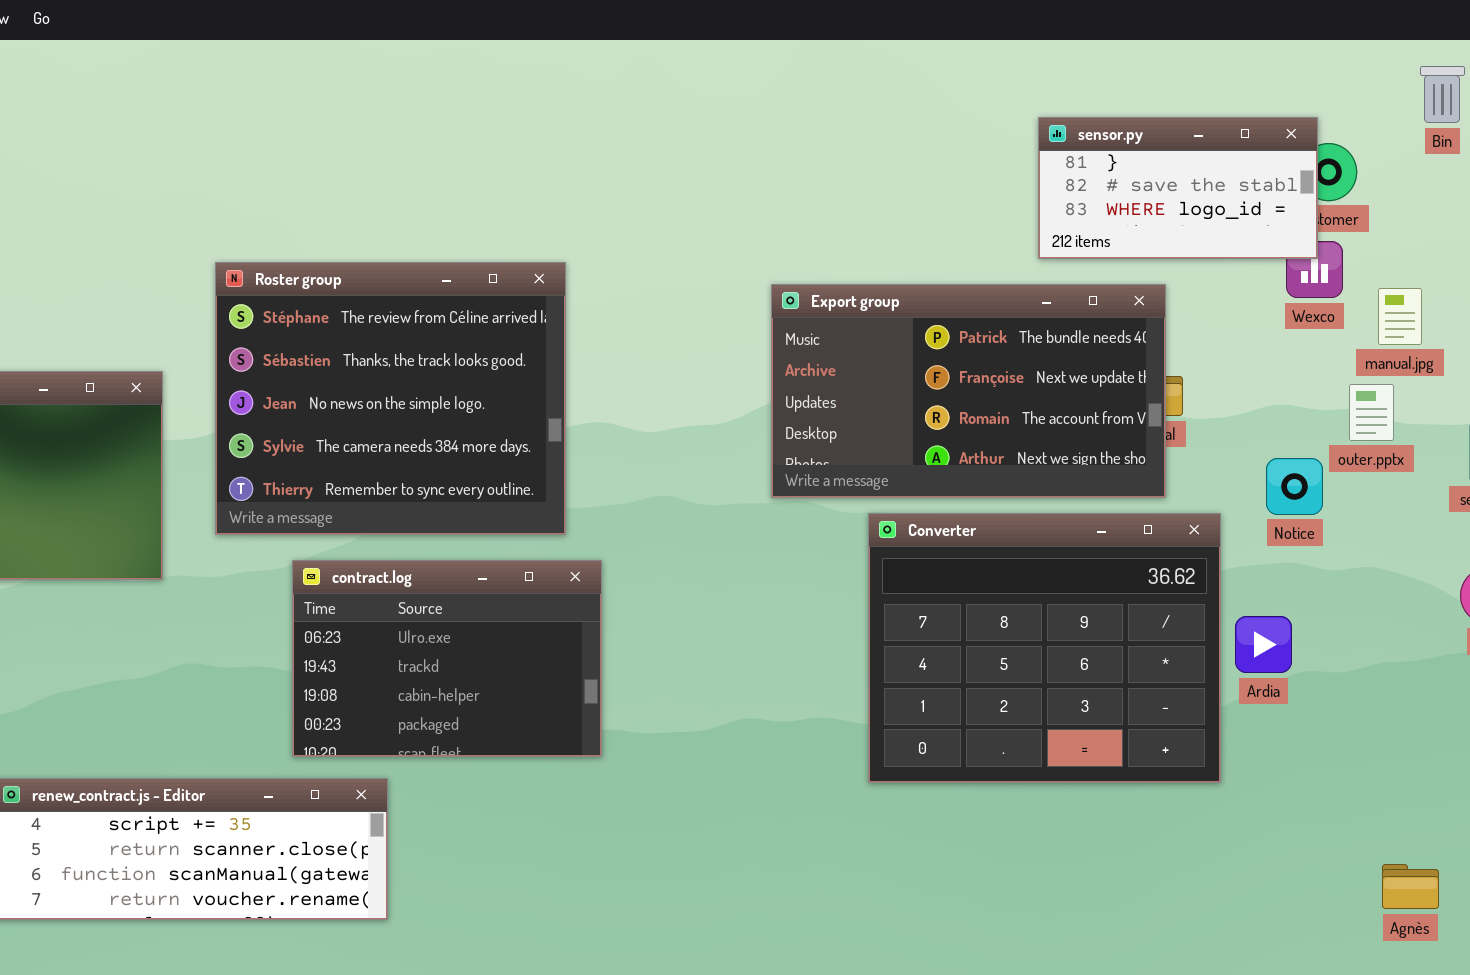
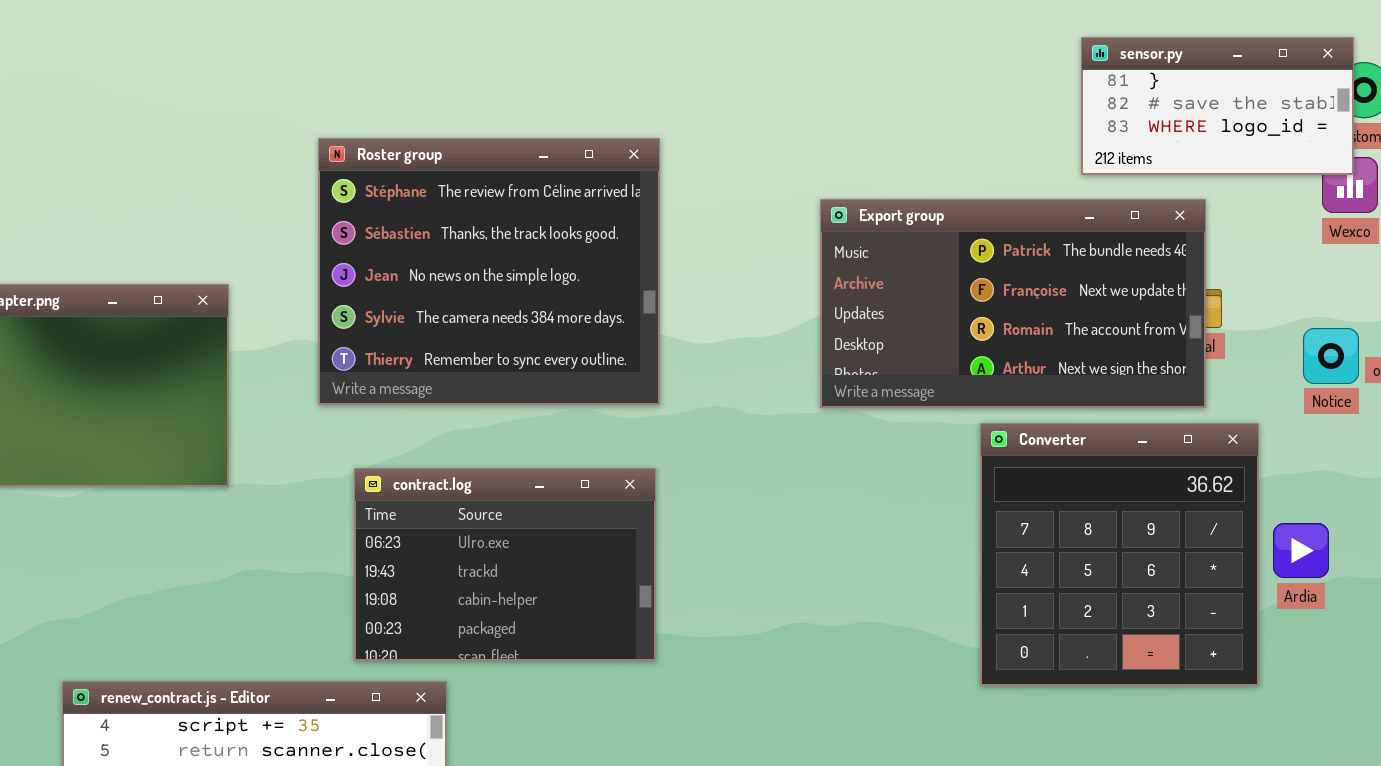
Roster group: [215,262,566,535] -> [318,138,660,405], moved
Notice: [1266,458,1323,515] -> [1303,328,1359,384], moved
Converter: [868,513,1221,783] -> [980,423,1259,686], resized

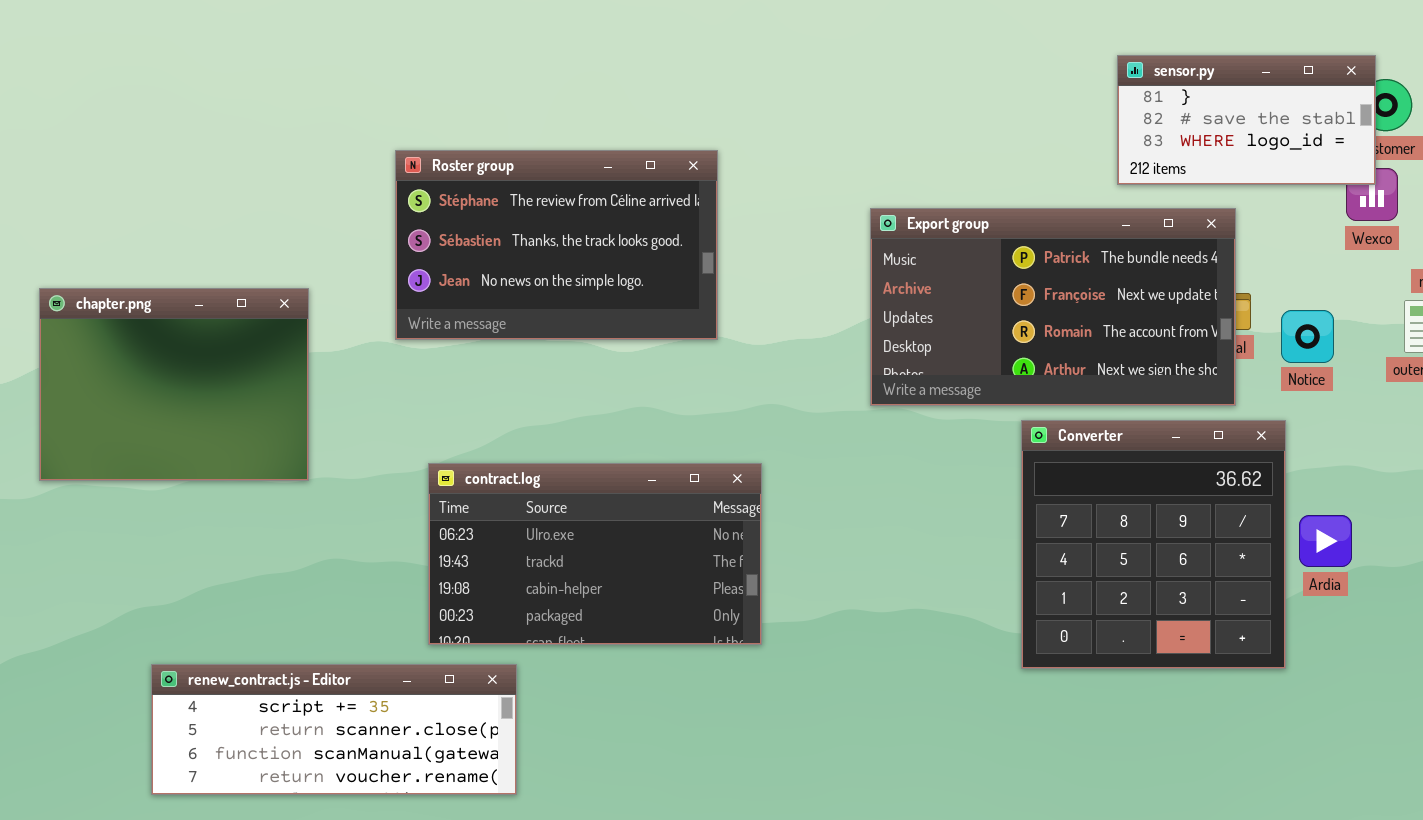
Roster group: [318,138,660,405] -> [395,150,718,340], resized
Notice: [1303,328,1359,384] -> [1281,310,1334,363], moved
contract.log: [354,468,656,661] -> [428,463,762,645], resized

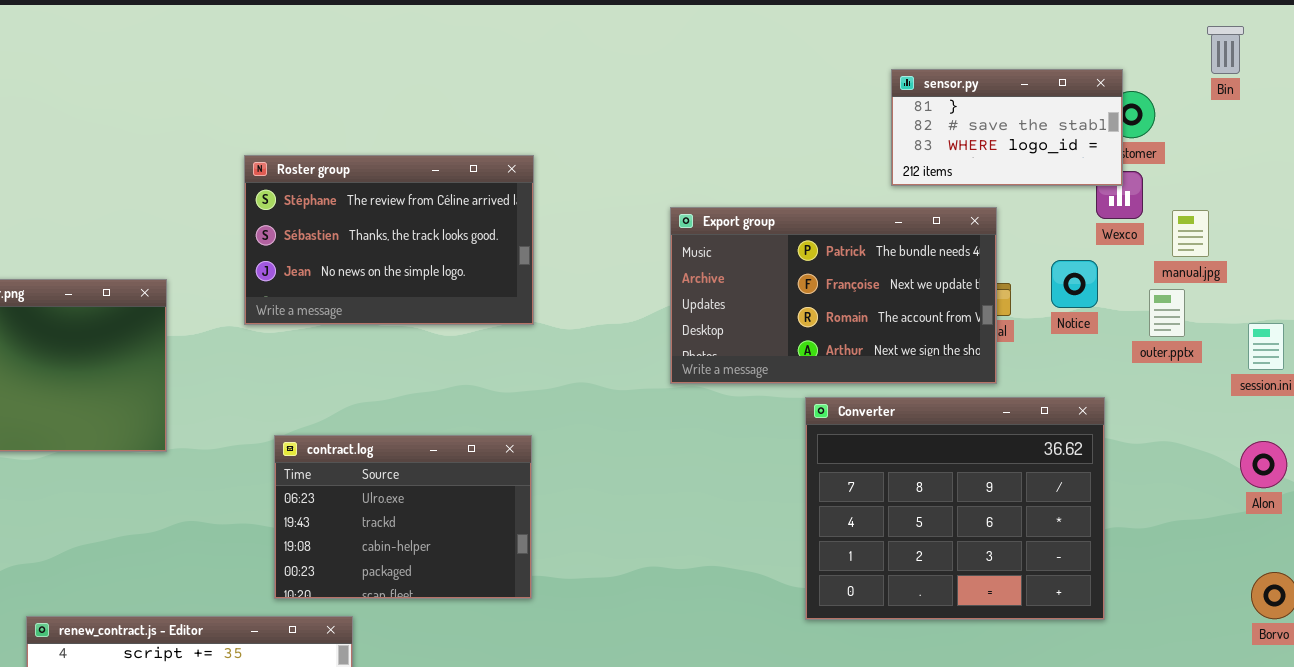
Notice: [1281,310,1334,363] -> [1051,260,1098,308], moved
Converter: [1021,420,1286,669] -> [805,397,1105,620], resized
contract.log: [428,463,762,645] -> [274,435,532,599], resized

